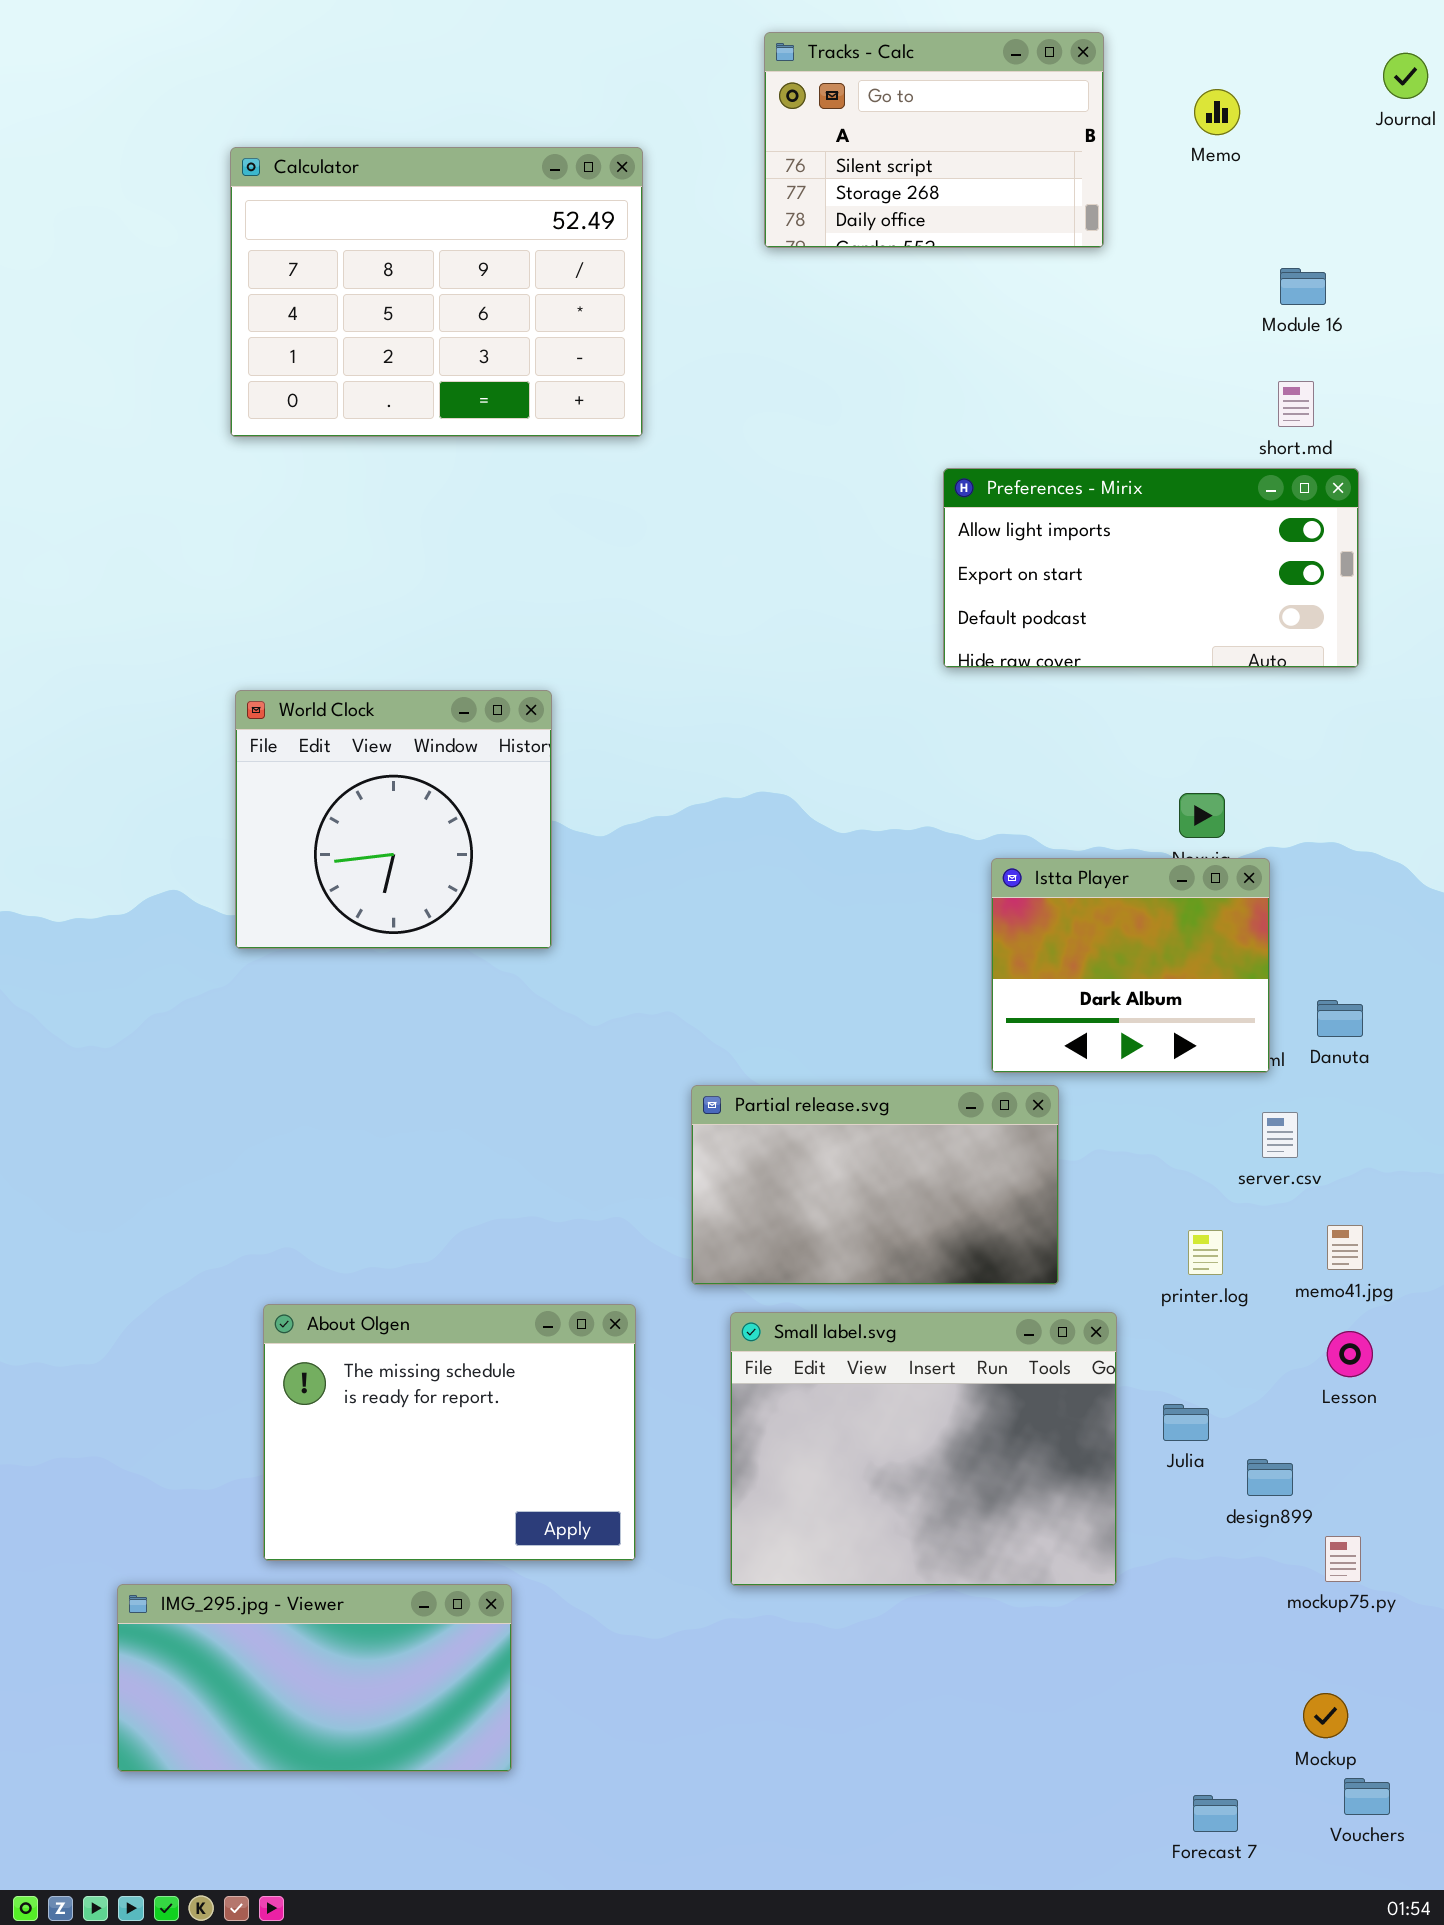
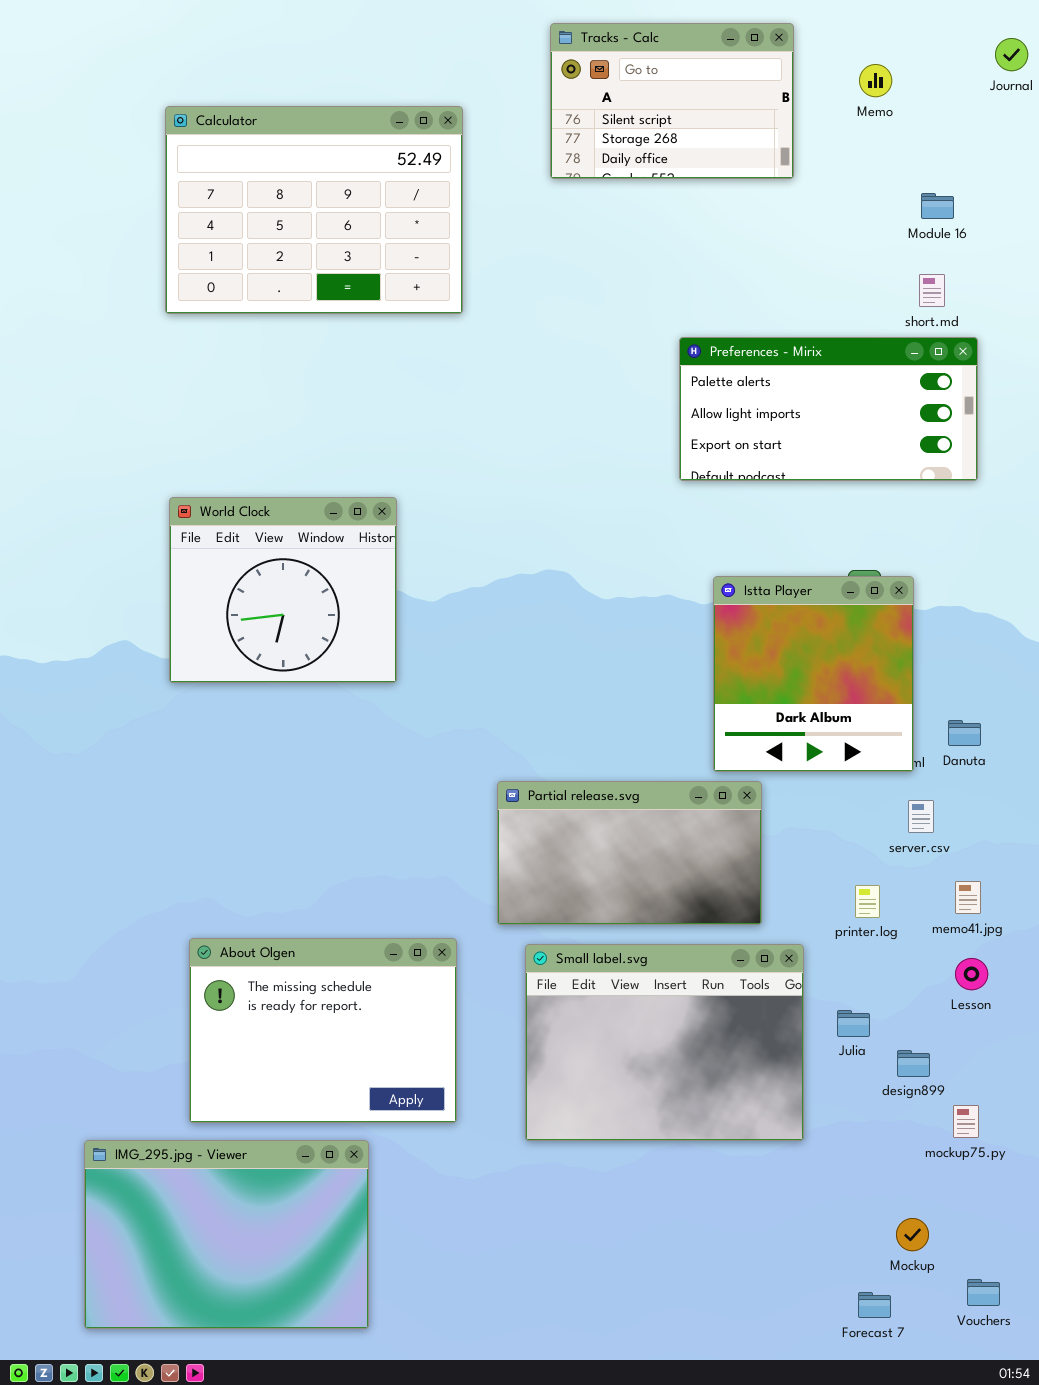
Preferences - Mirix: [943,468,1359,668] -> [679,337,978,481], scrolled up 1 row
Istta Player: [991,858,1270,1073] -> [713,576,914,772], resized
IMG_295.jpg - Viewer: [117,1584,512,1772] -> [84,1140,369,1329], resized
Mockup: [1303,1693,1348,1738] -> [896,1218,929,1251], moved

